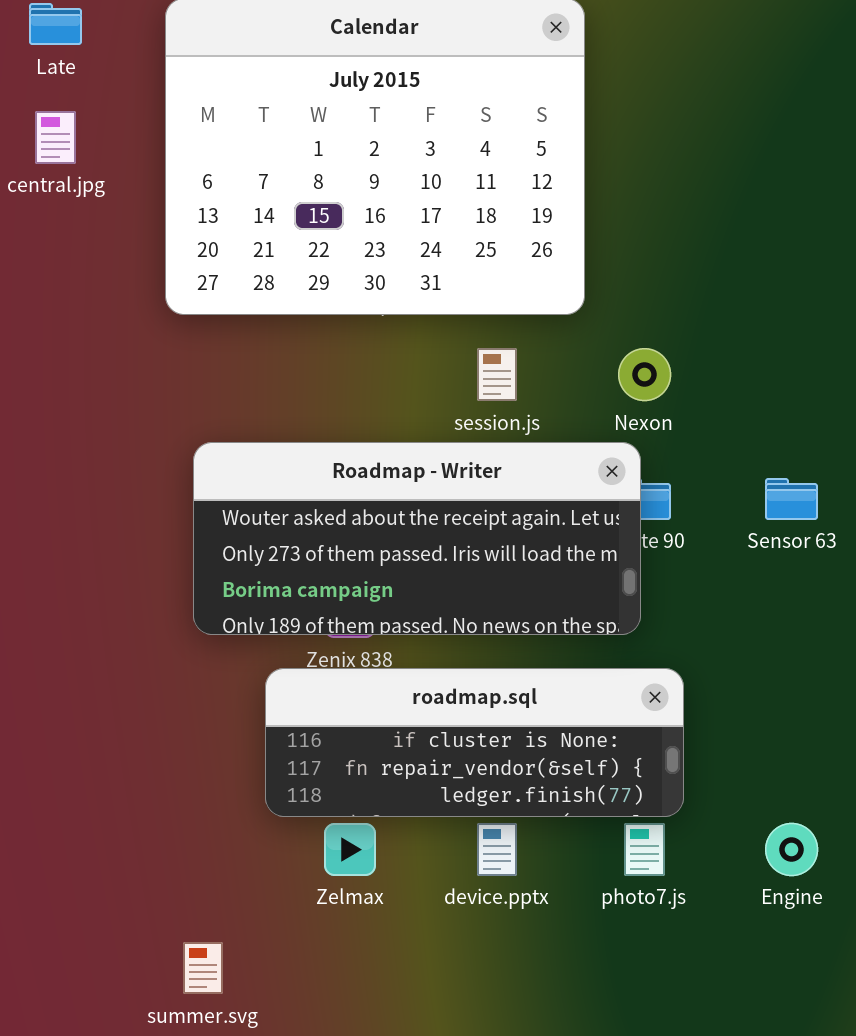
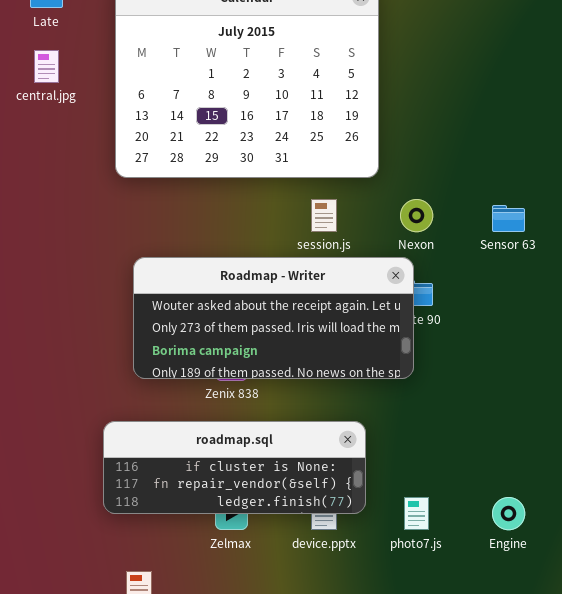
Sensor 63: [765,478,818,520] -> [492,205,525,232], moved
roadmap.sql: [265,668,684,817] -> [103,421,366,514], moved

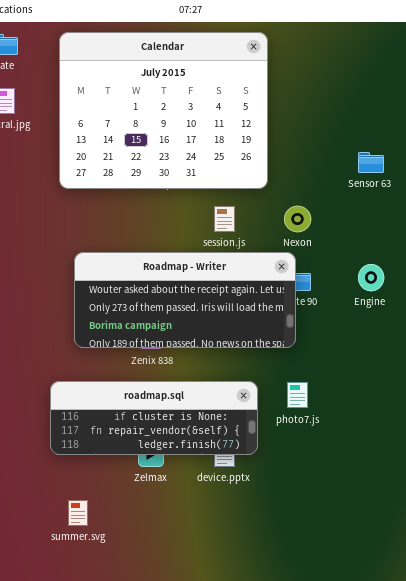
Sensor 63: [492,205,525,232] -> [358,152,384,173], moved
photo7.js: [404,497,429,530] -> [287,382,308,408], moved
Engine: [492,497,525,530] -> [358,264,384,291], moved

